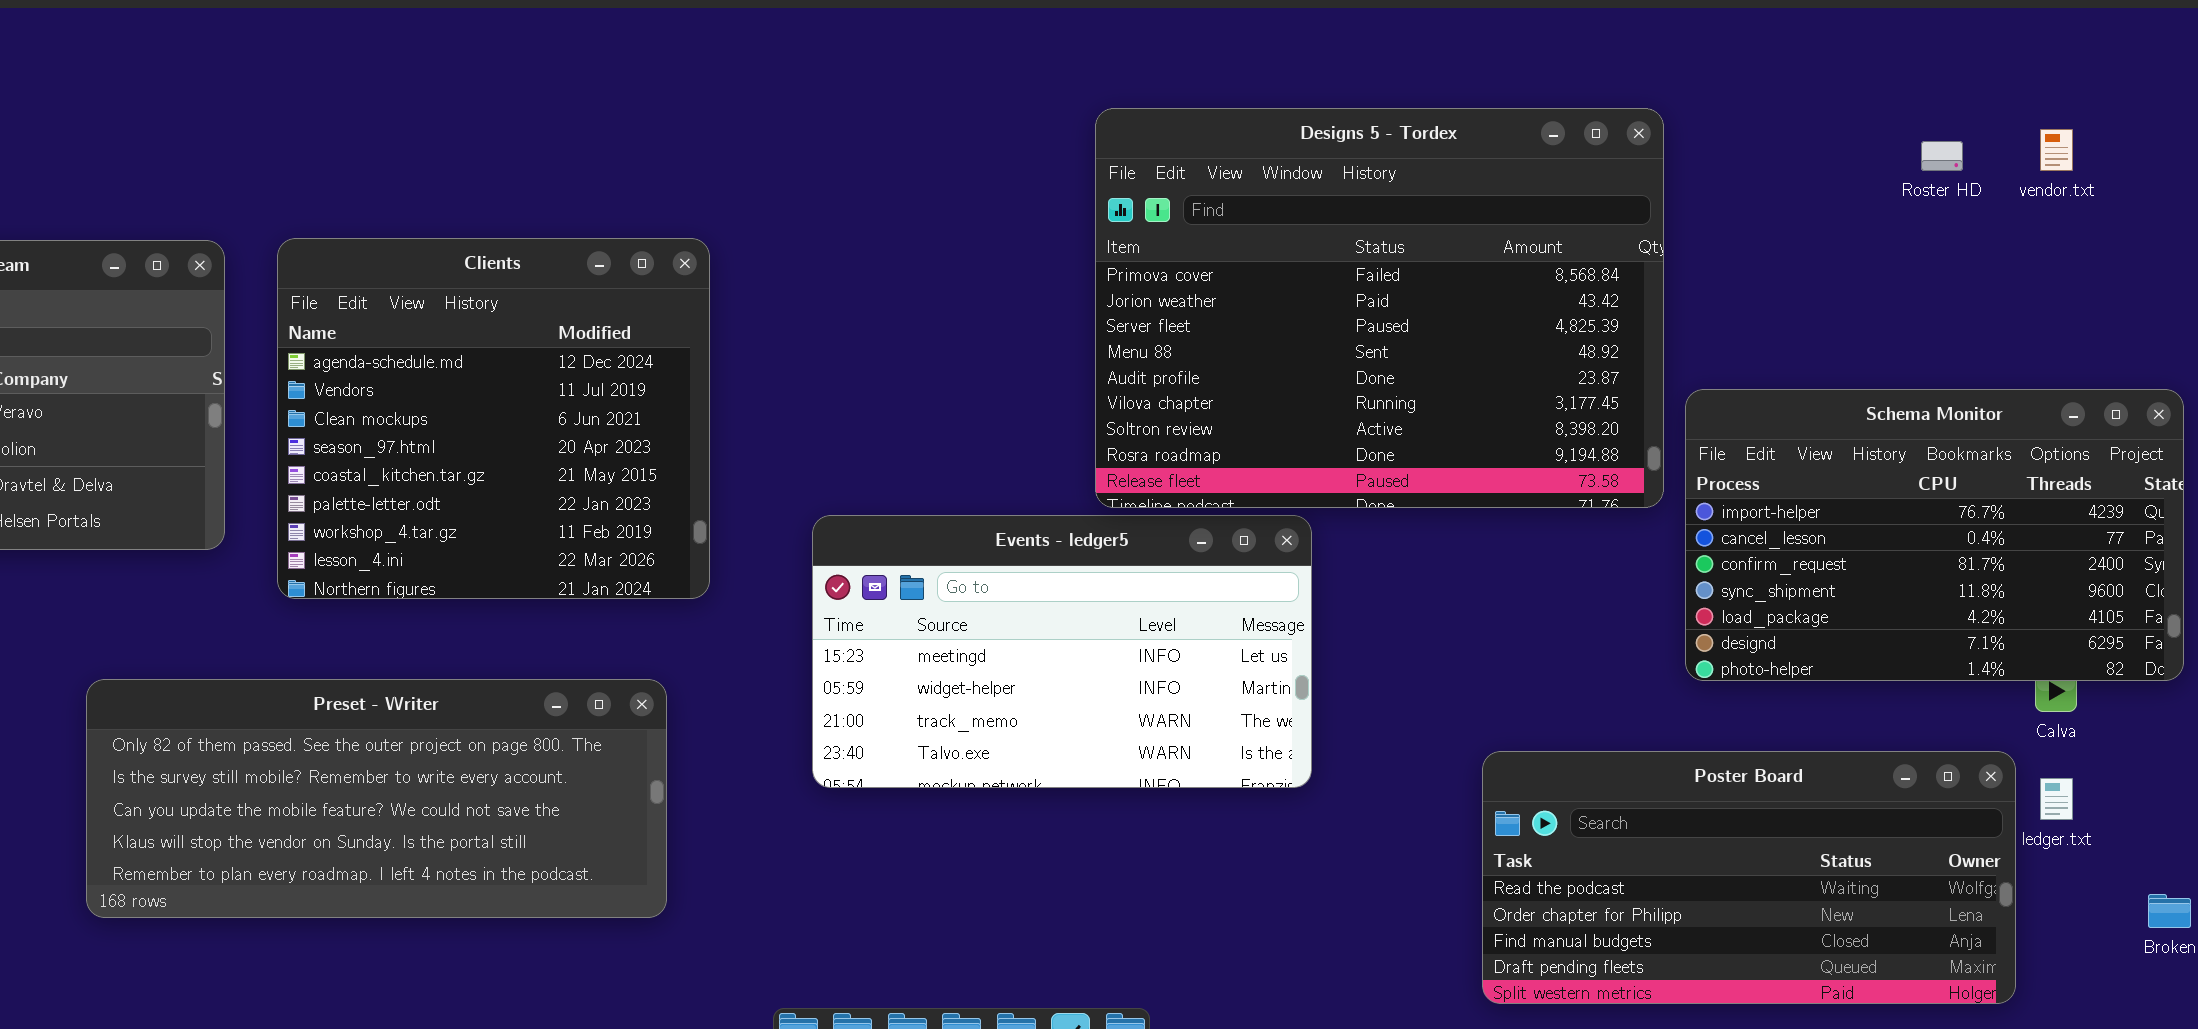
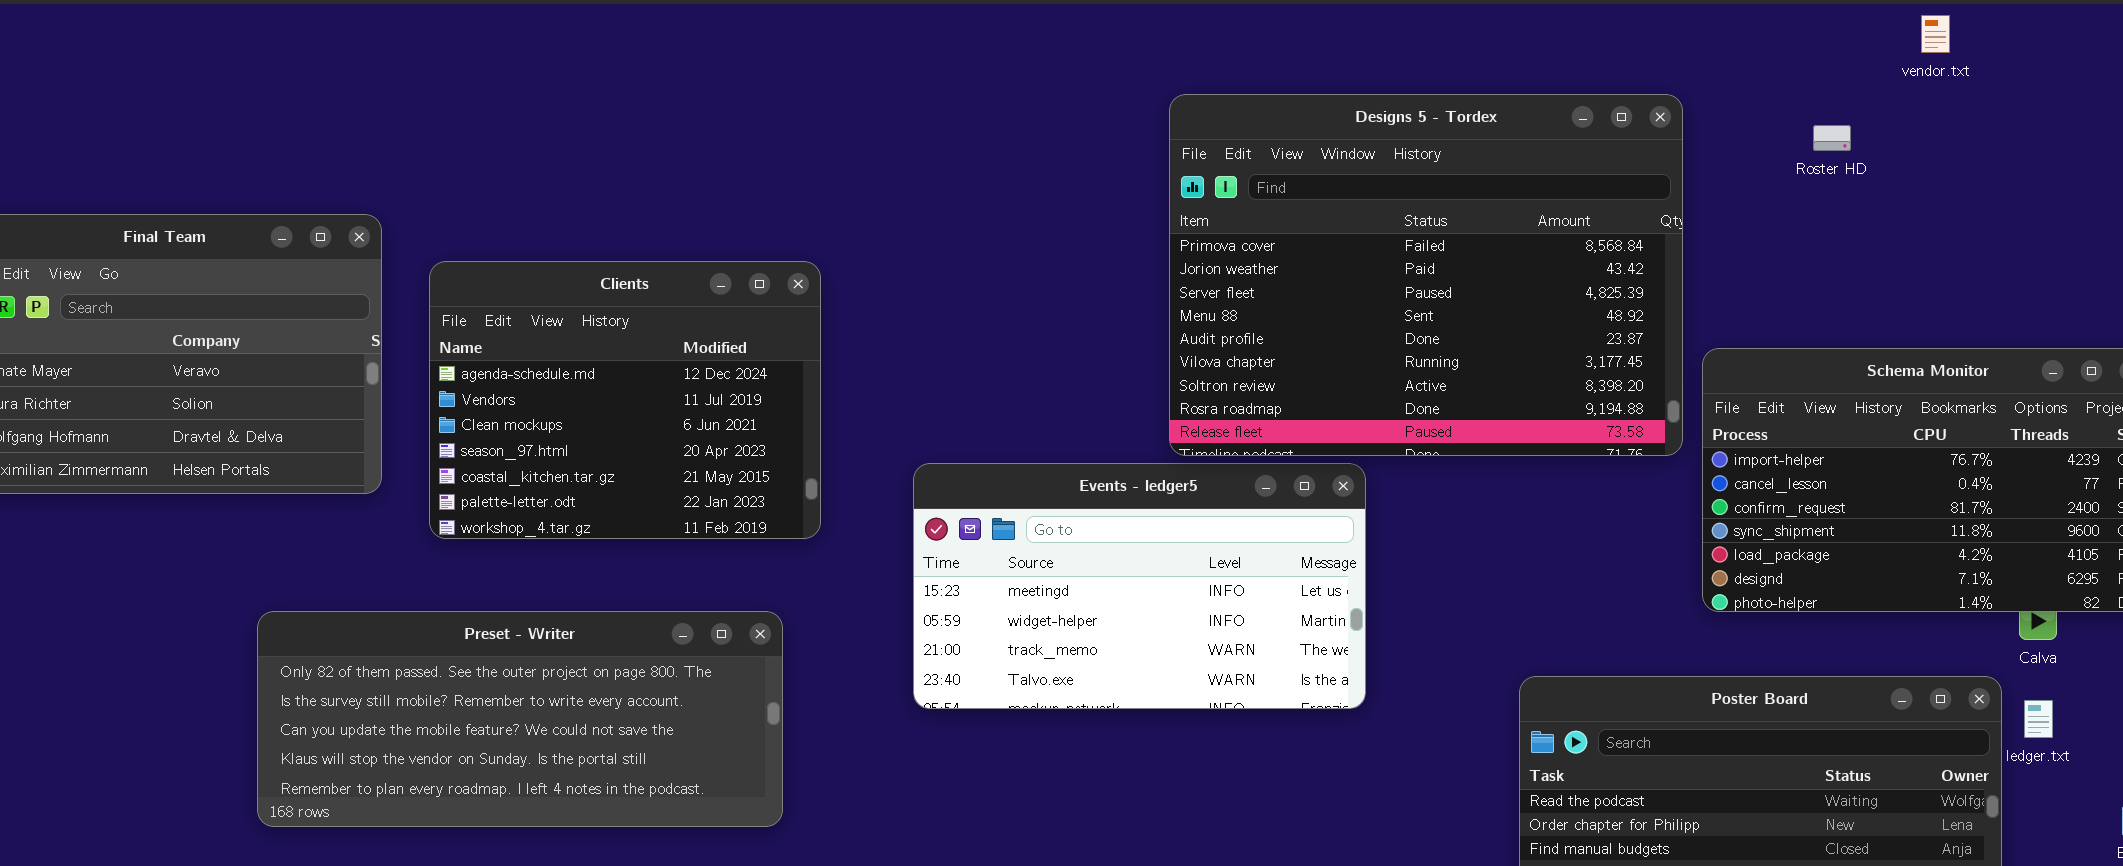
vendor.txt: [2040,129,2073,171] -> [1921,15,1950,53], moved
Roster HD: [1921,141,1963,171] -> [1813,125,1851,151], moved
Clients: [277,238,710,599] -> [429,261,821,539], resized

